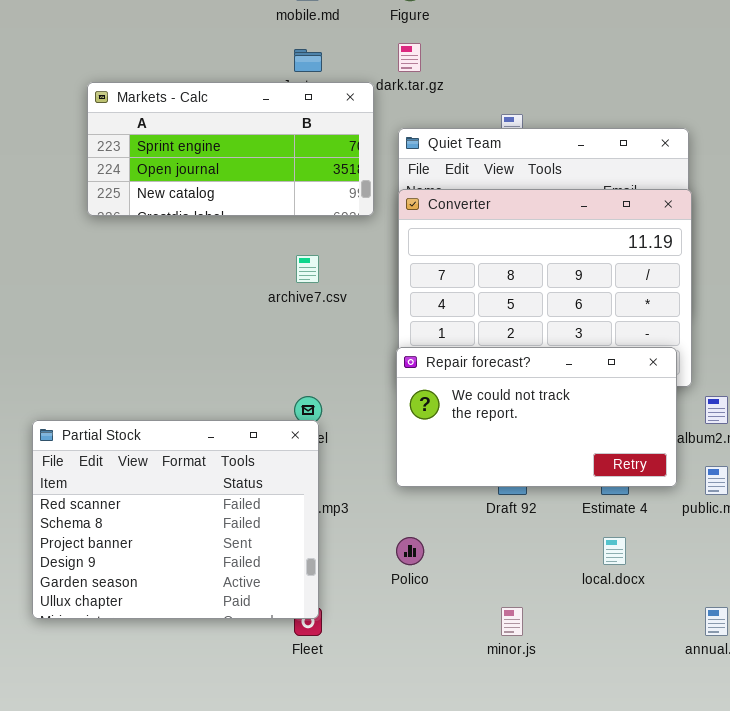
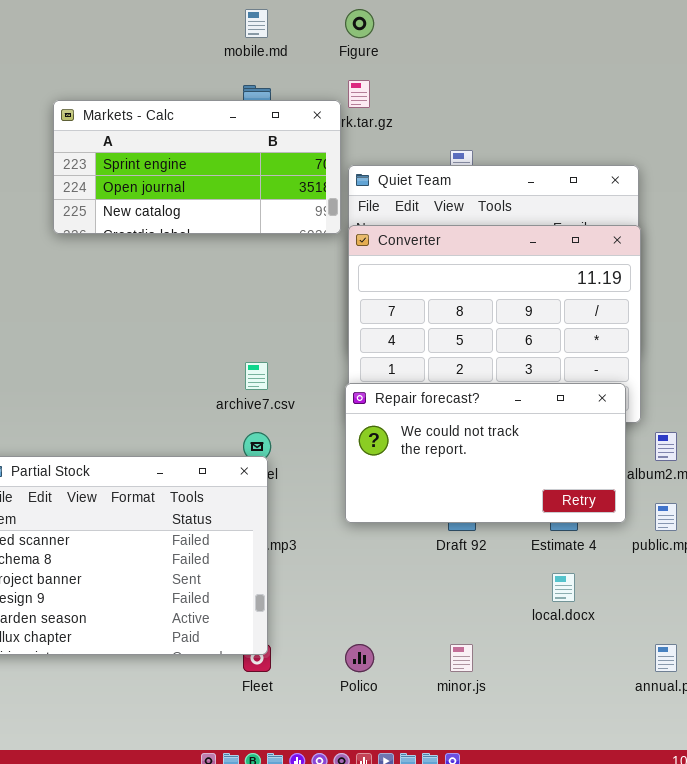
Markets - Calc: [87,82,374,216] -> [53,100,341,234], moved
archive7.csv: [296,255,319,283] -> [245,362,268,390], moved
Polico: [396,537,424,565] -> [345,644,374,672], moved

